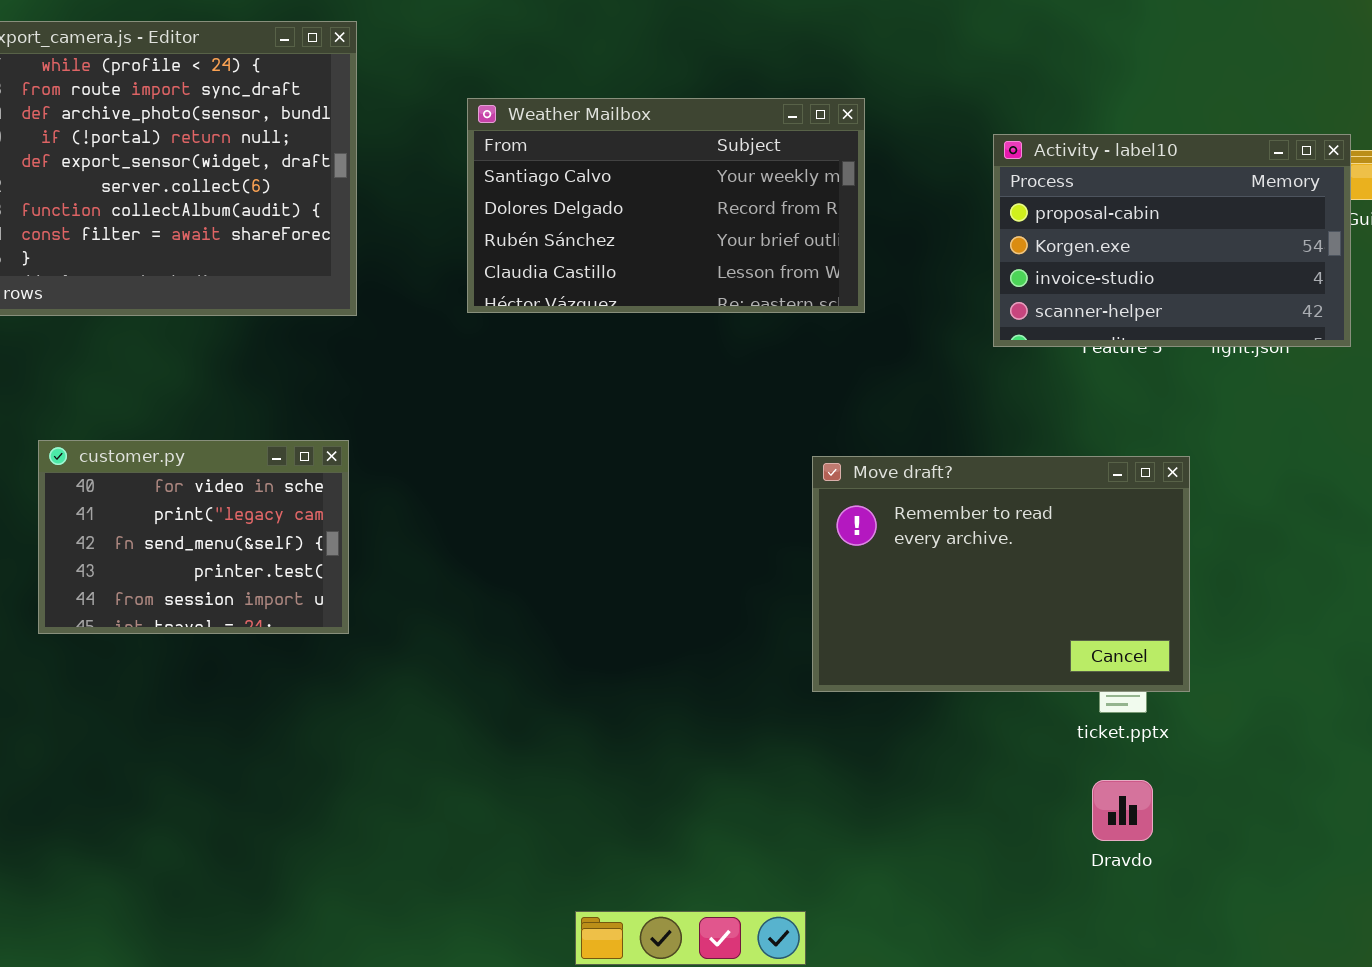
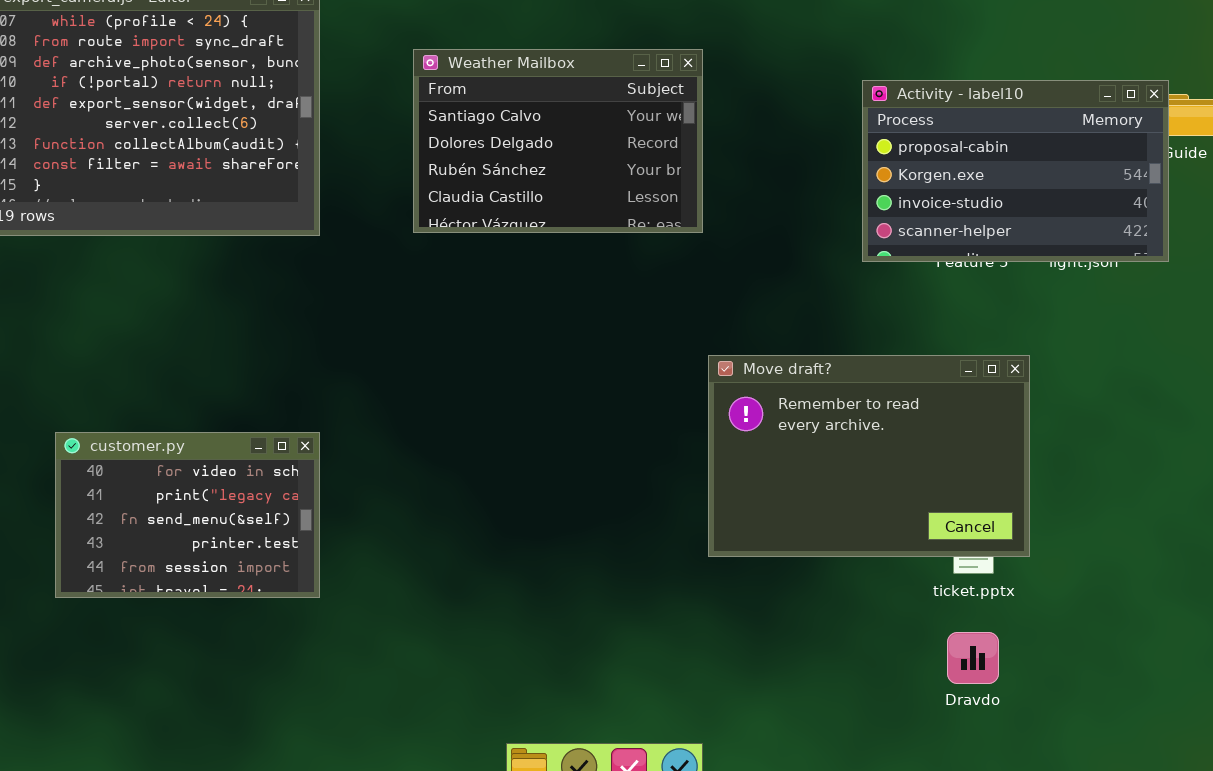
Weather Mailbox: [467,98,865,313] -> [413,49,703,233], resized
customer.py: [38,440,349,634] -> [55,432,320,598], moved

